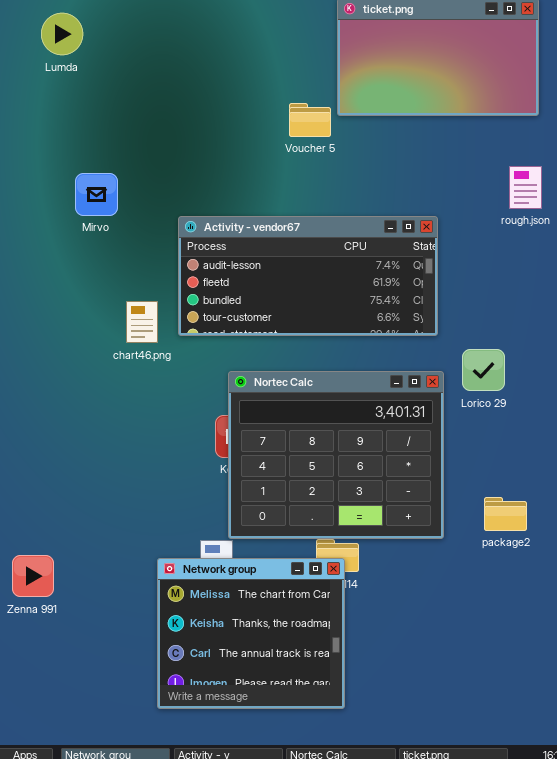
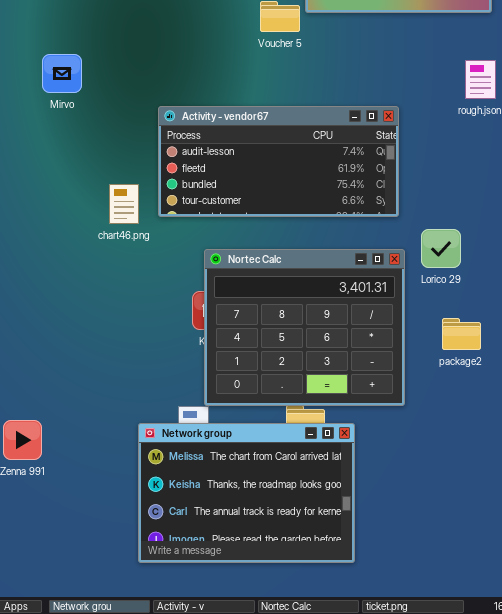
Mirvo: [75,173,118,216] -> [42,54,82,93], moved
package2: [484,497,527,531] -> [442,318,481,350], moved
Network group: [157,558,345,709] -> [138,423,355,563], resized

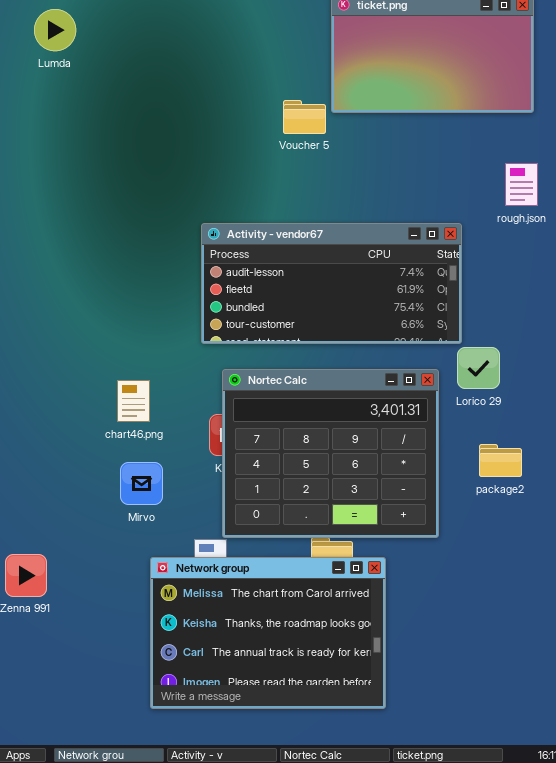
Mirvo: [42,54,82,93] -> [120,462,163,505], moved
Activity - vendor67: [158,106,399,217] -> [201,223,462,344], moved
chart46.png: [109,184,139,224] -> [117,380,150,422], moved

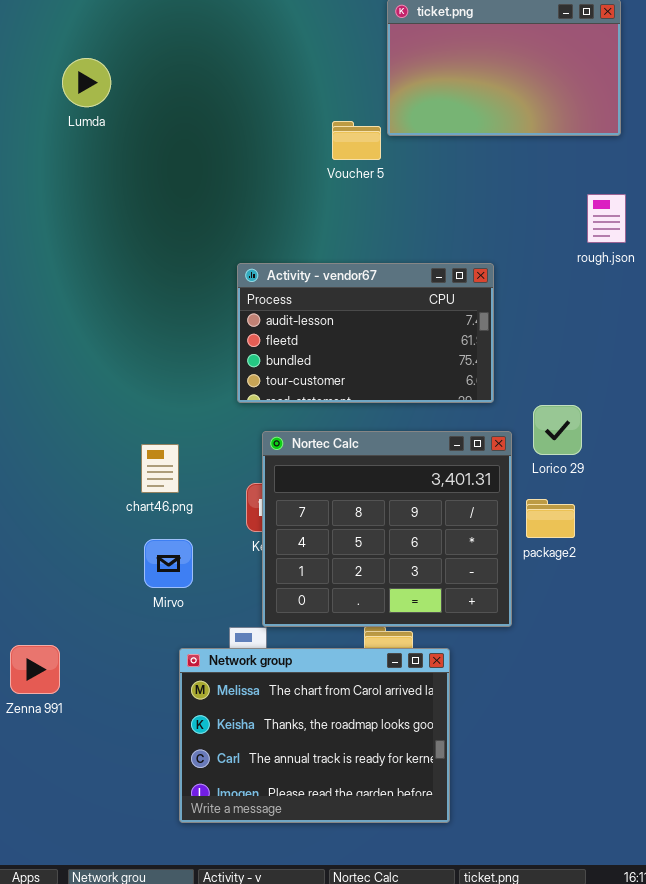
Lumda: [34,9,76,51] -> [62,58,111,107], moved
Activity - vendor67: [201,223,462,344] -> [237,263,494,403], resized
package2: [479,444,522,477] -> [526,499,575,538], moved

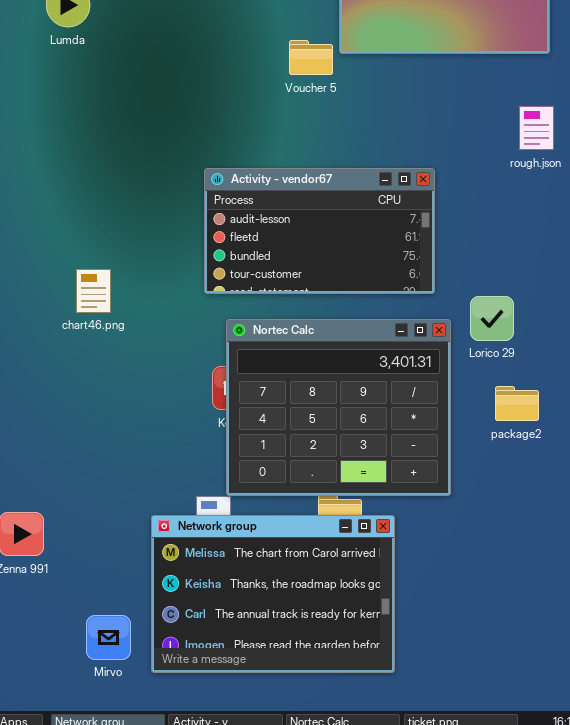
chart46.png: [141,444,179,493] -> [76,269,111,313], moved
package2: [526,499,575,538] -> [495,386,539,421], moved
Mirvo: [144,539,193,588] -> [86,615,131,660], moved

